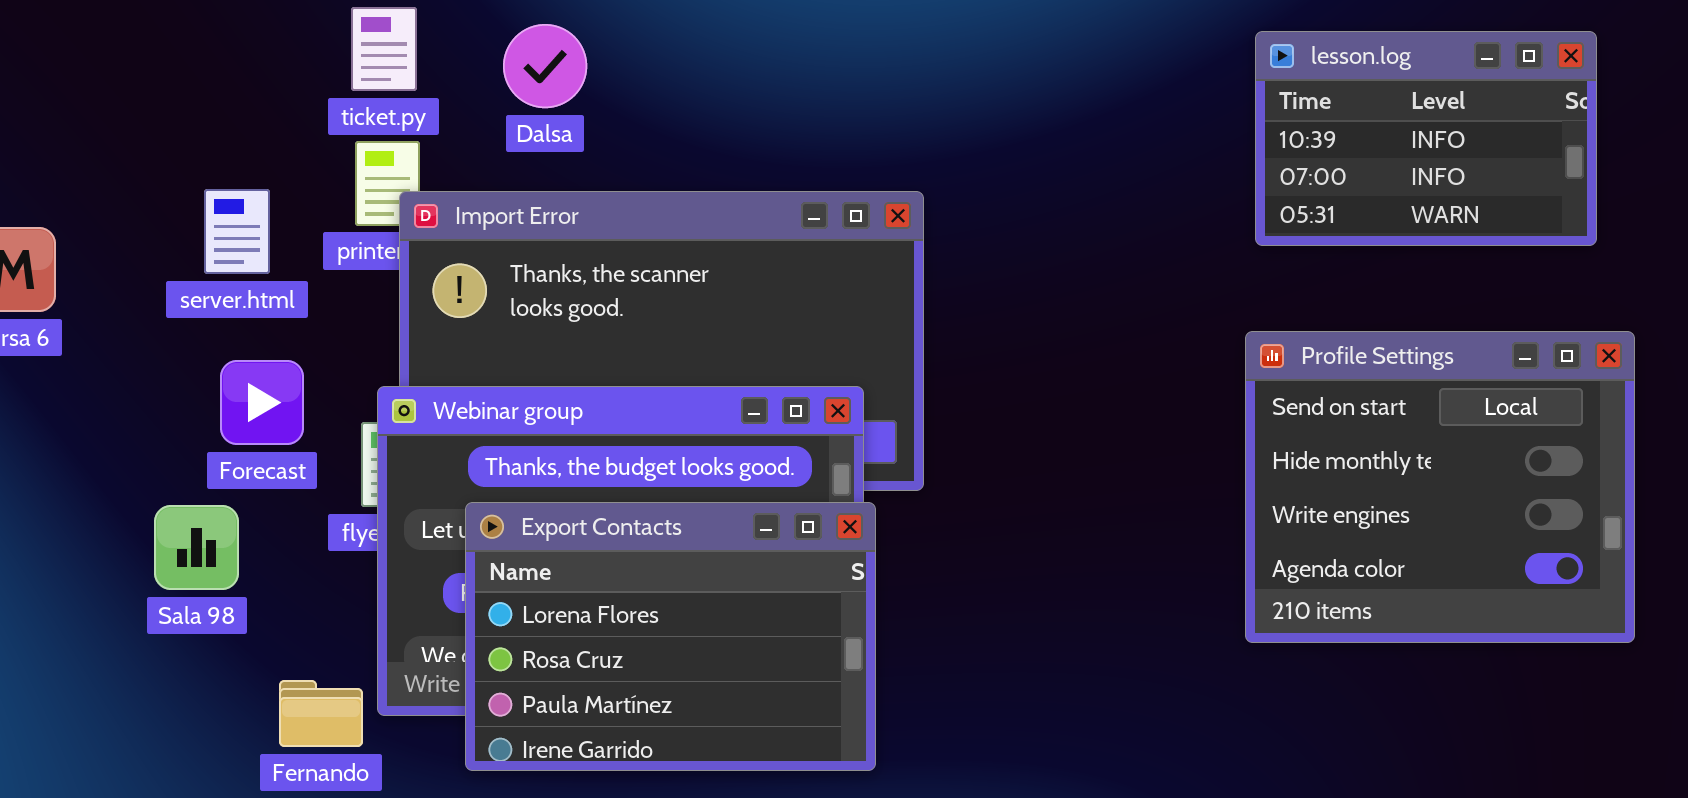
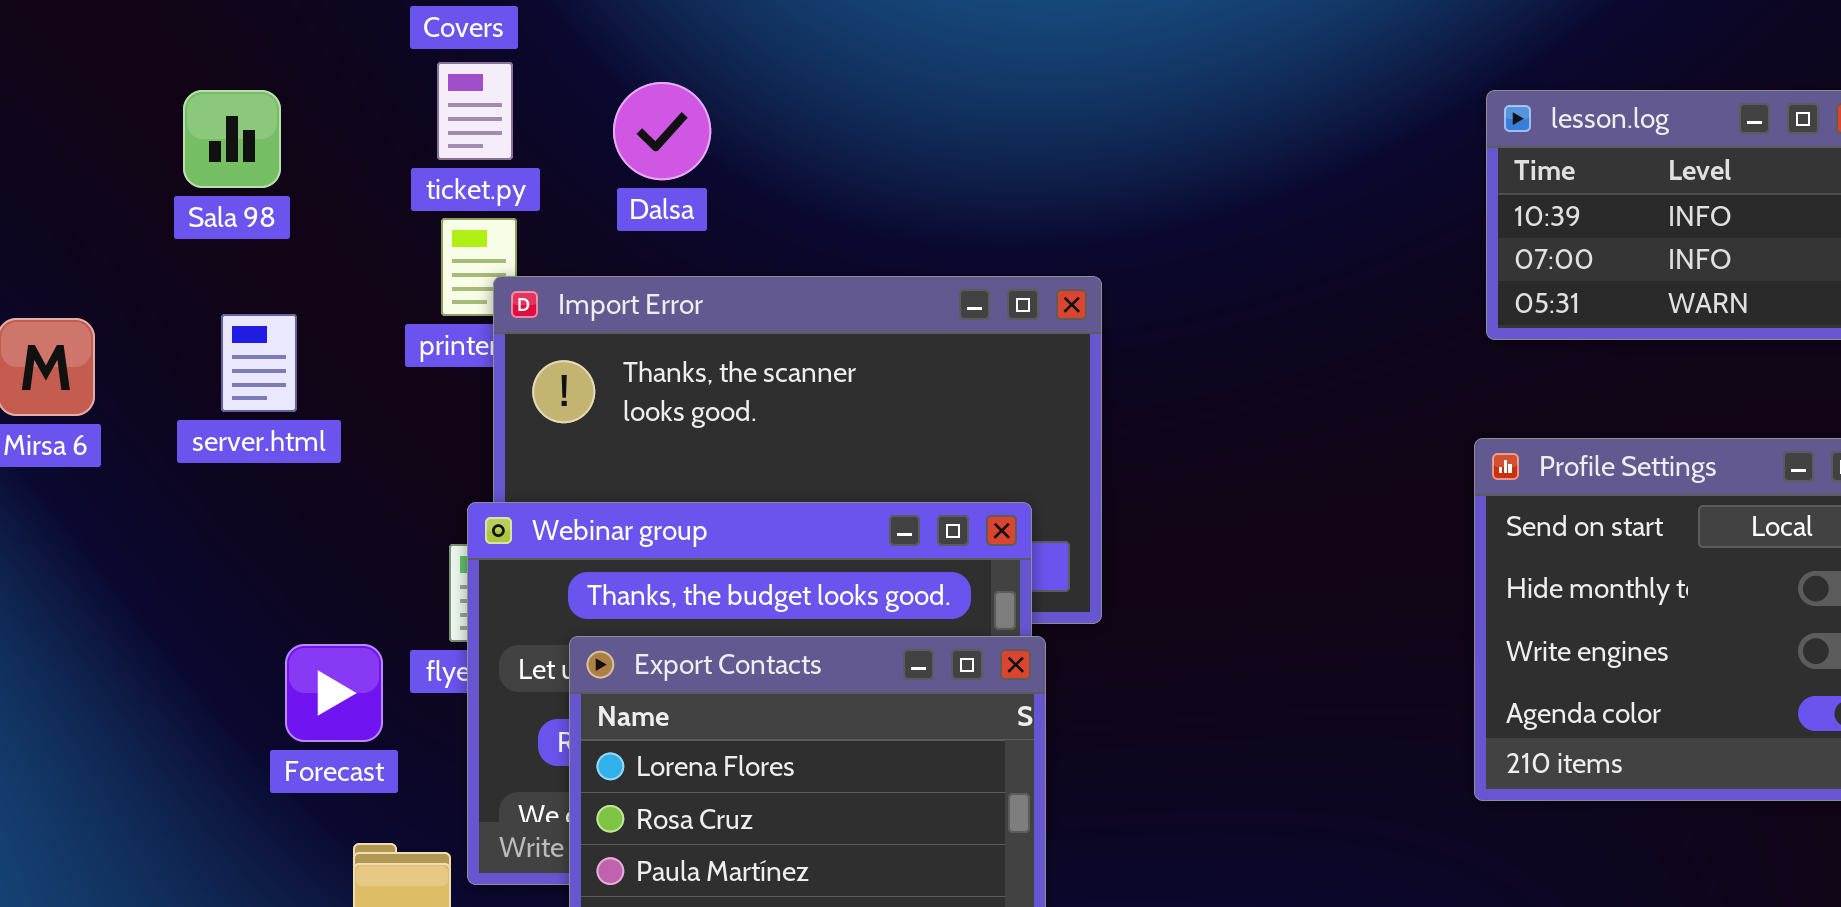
server.html: [204,189,270,274] -> [221,314,297,412], moved
Forecast: [220,360,304,445] -> [285,644,383,742], moved
Sala 98: [154,505,239,590] -> [183,90,281,188], moved

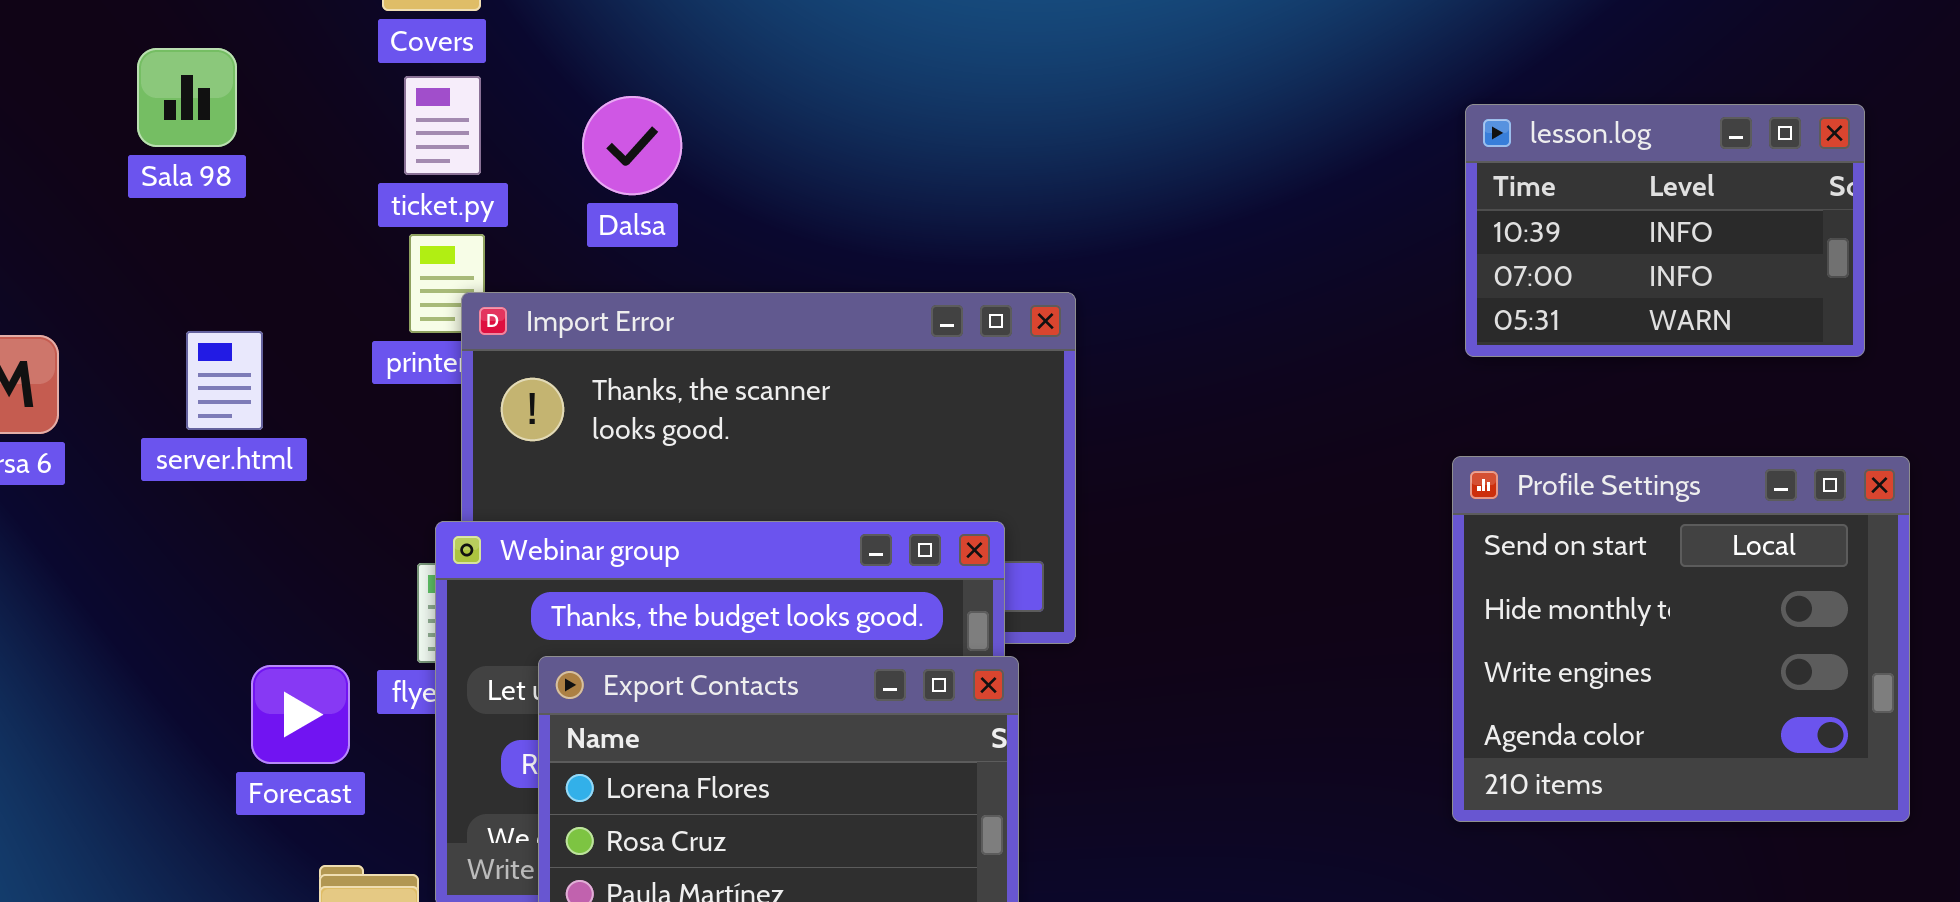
Sala 98: [183,90,281,188] -> [137,48,237,147], moved

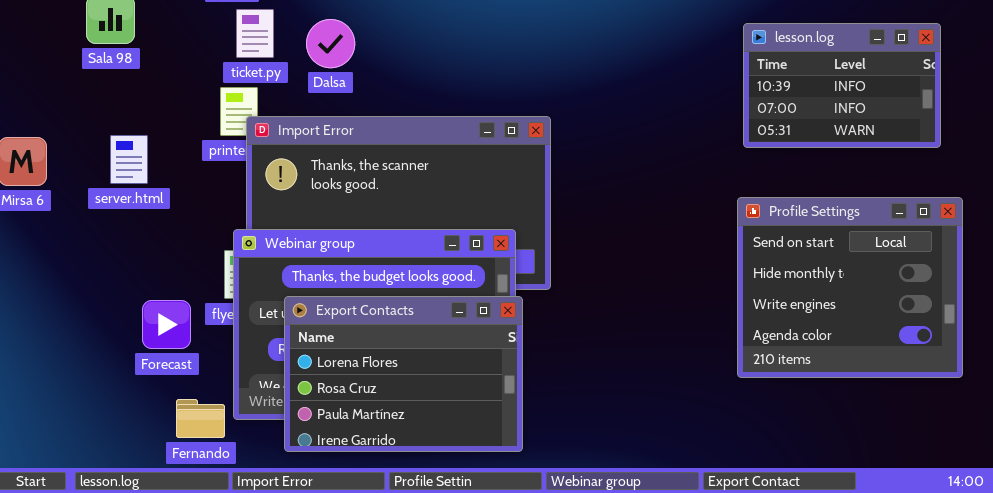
ticket.py: [404,76,481,175] -> [236,9,274,58], moved

